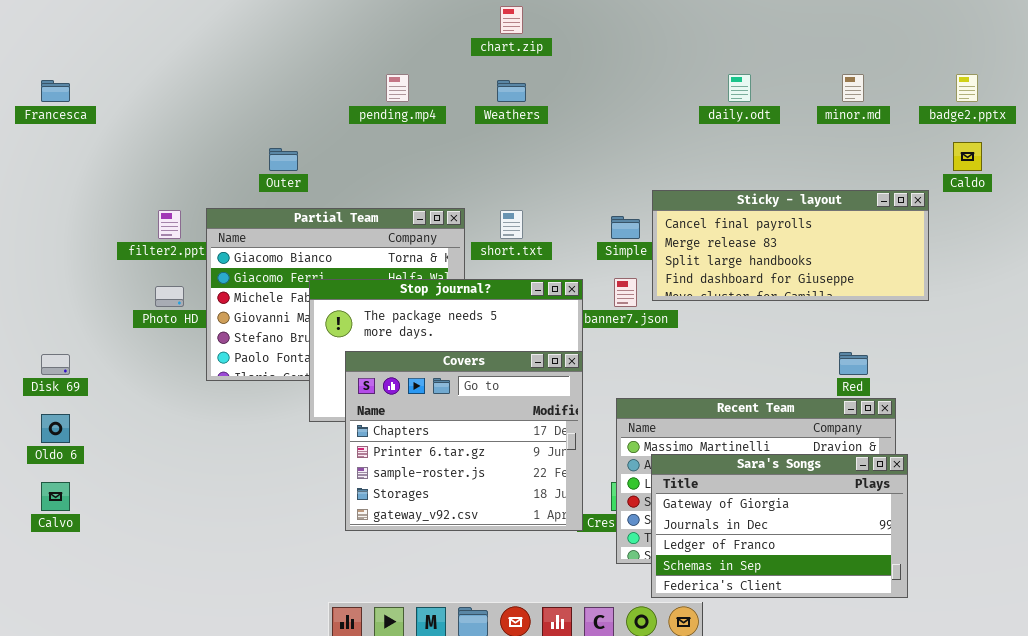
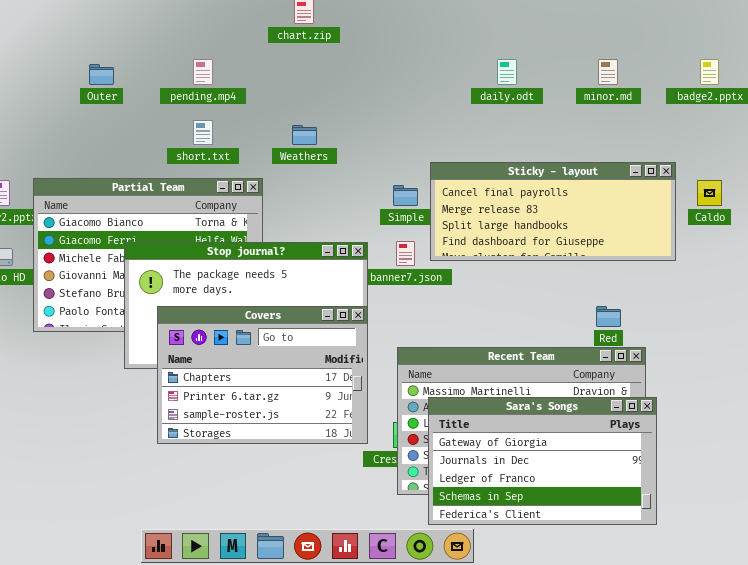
Weathers: [497,80,526,102] -> [292,125,317,145], moved
Caldo: [953,142,982,171] -> [697,180,722,206], moved
Outer: [269,148,298,171] -> [89,64,114,85], moved
short.txt: [500,210,523,239] -> [193,120,213,145], moved
Covers: [345,351,583,531] -> [157,306,368,444], resized

